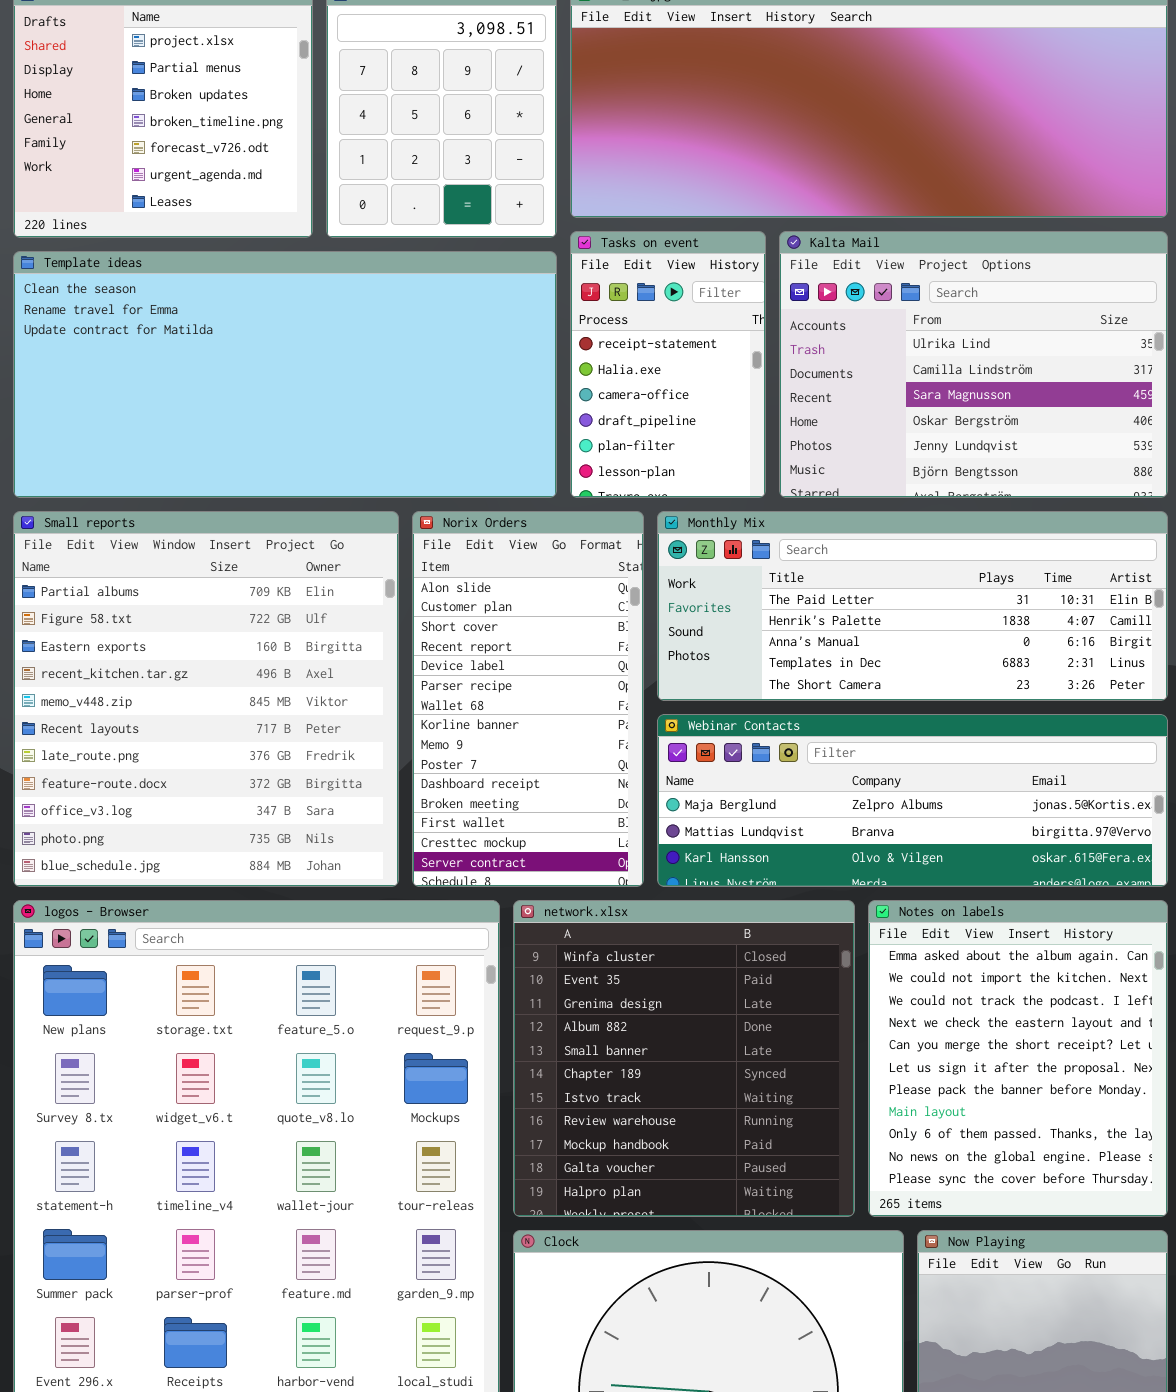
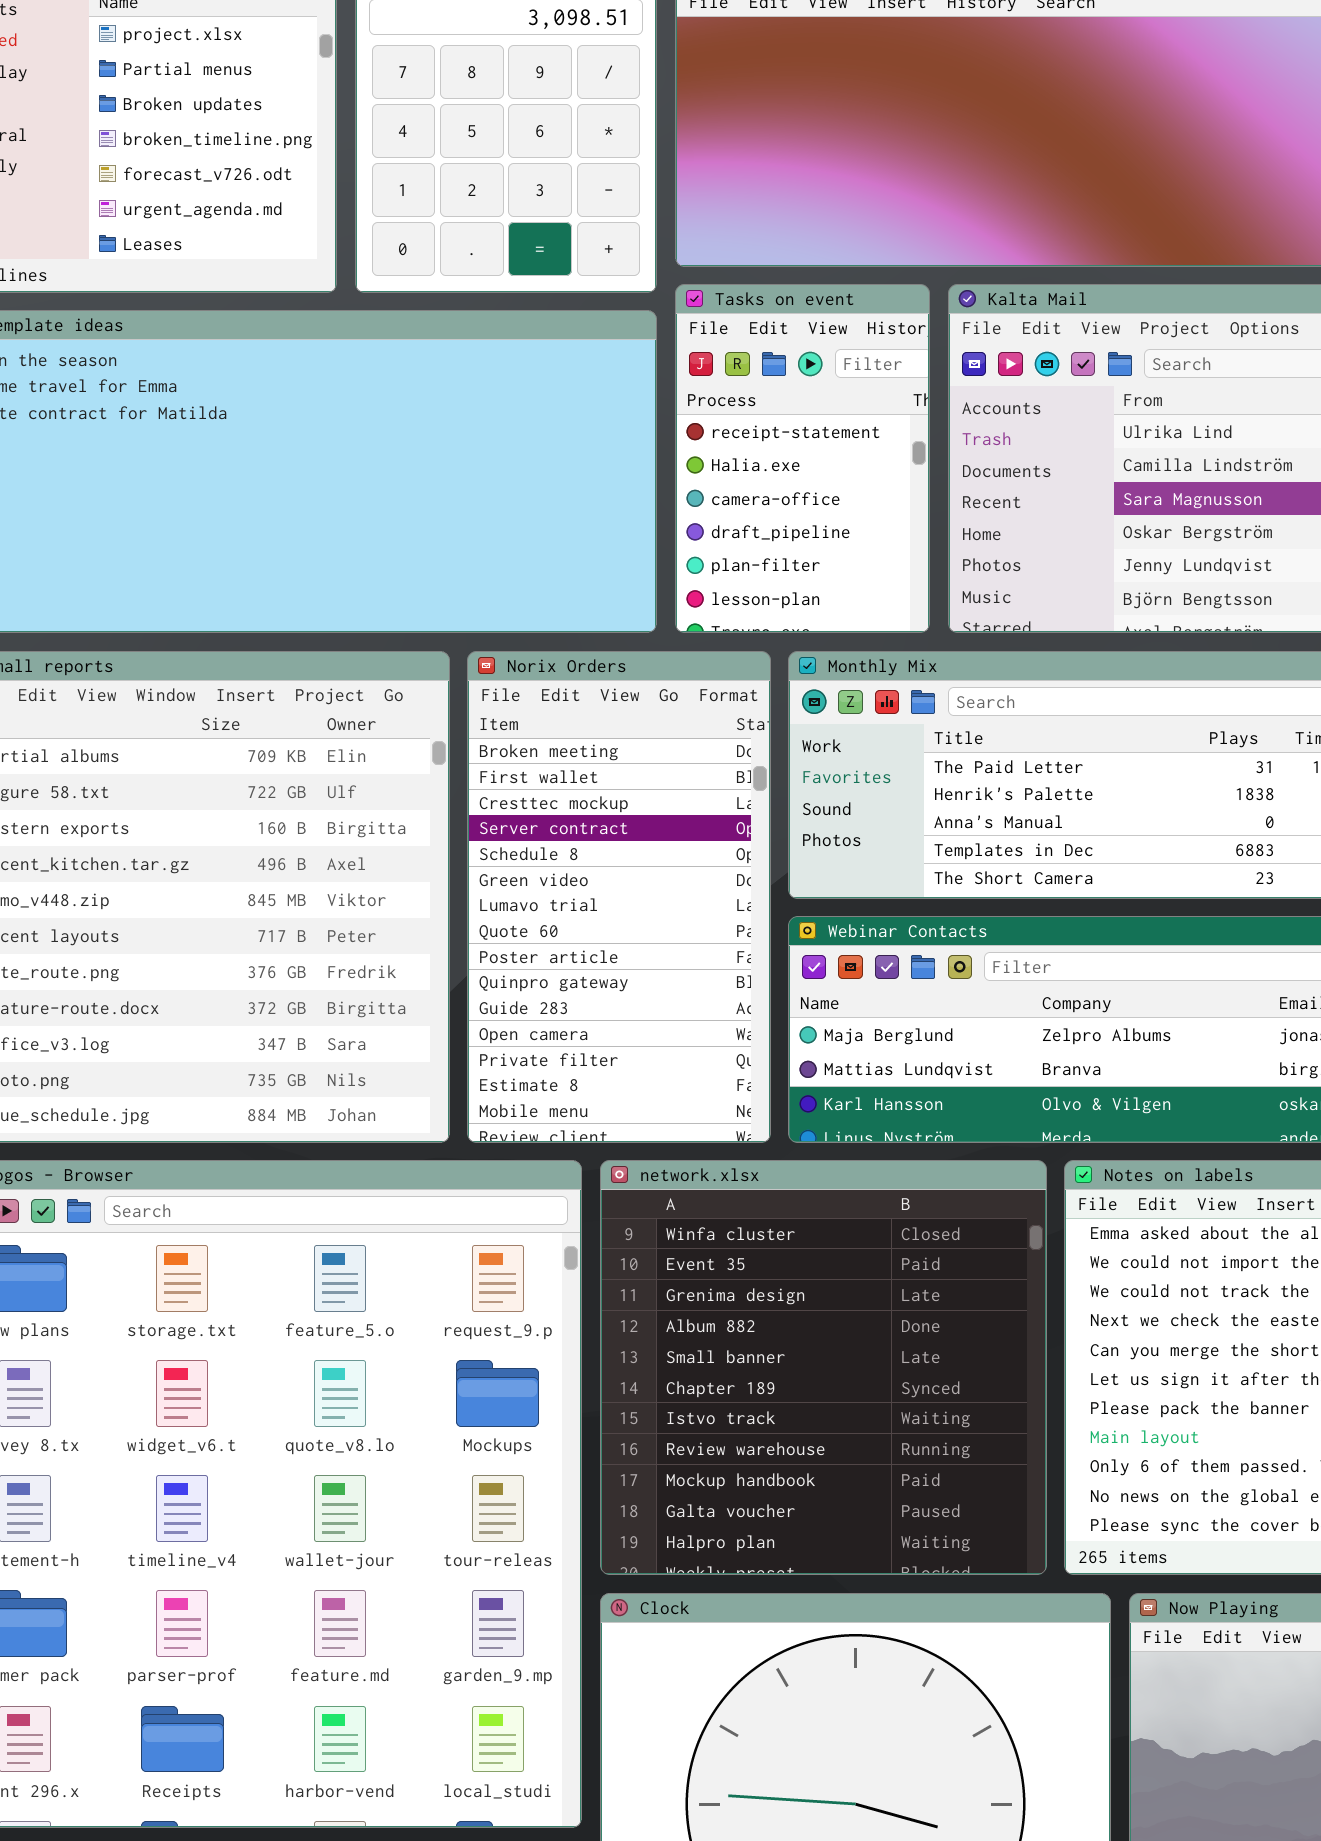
Norix Orders: [412,511,644,887] -> [467,651,771,1143], scrolled down 11 rows

